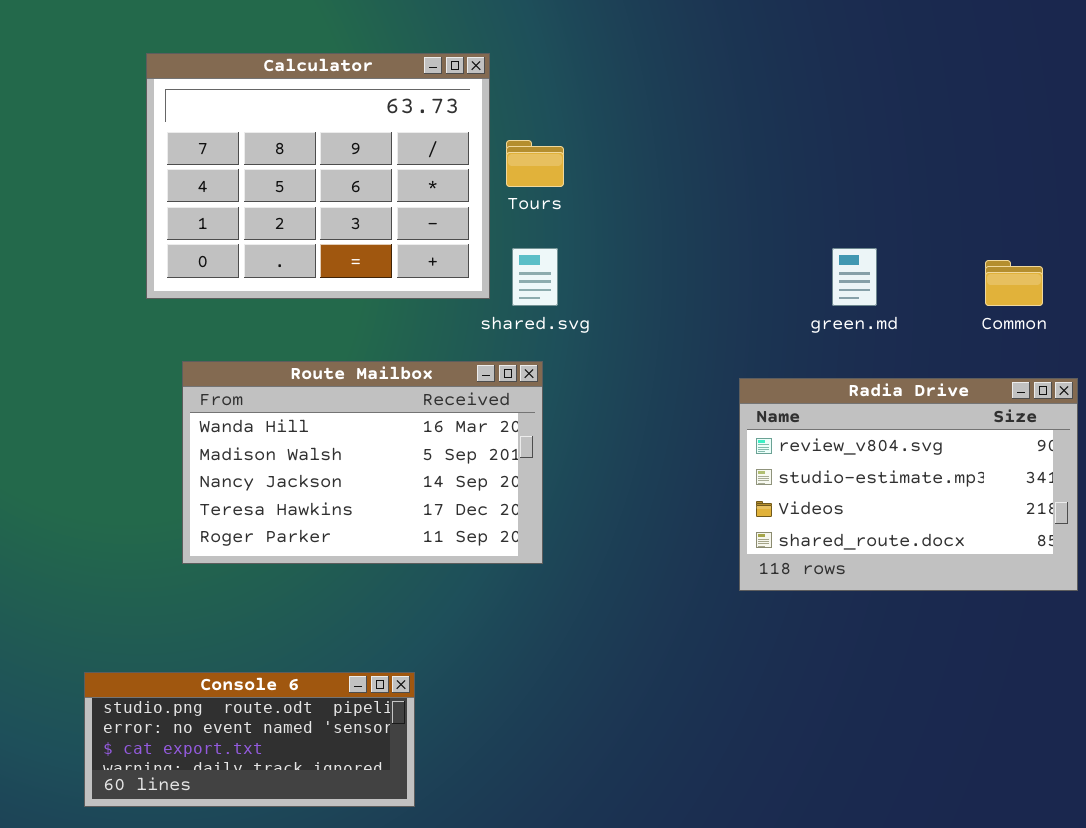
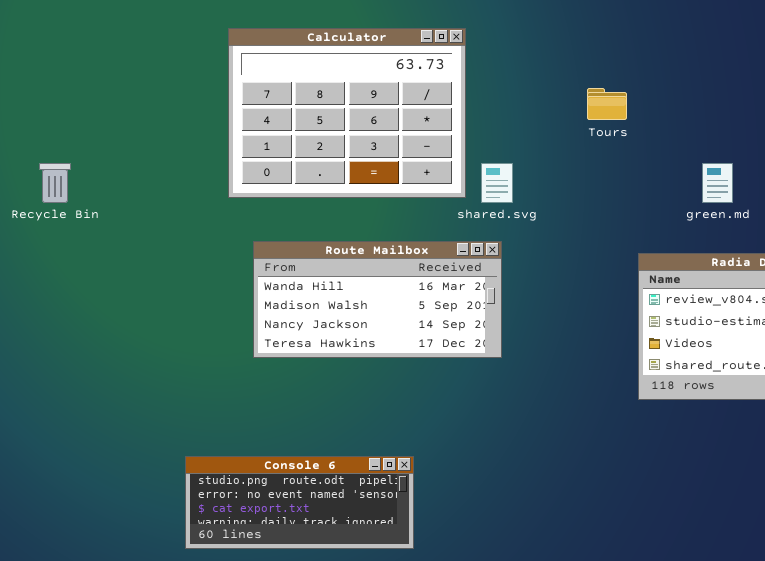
Tours: [506,140,564,187] -> [587,88,627,120], moved
Route Mailbox: [182,361,543,564] -> [253,241,502,358], resized

